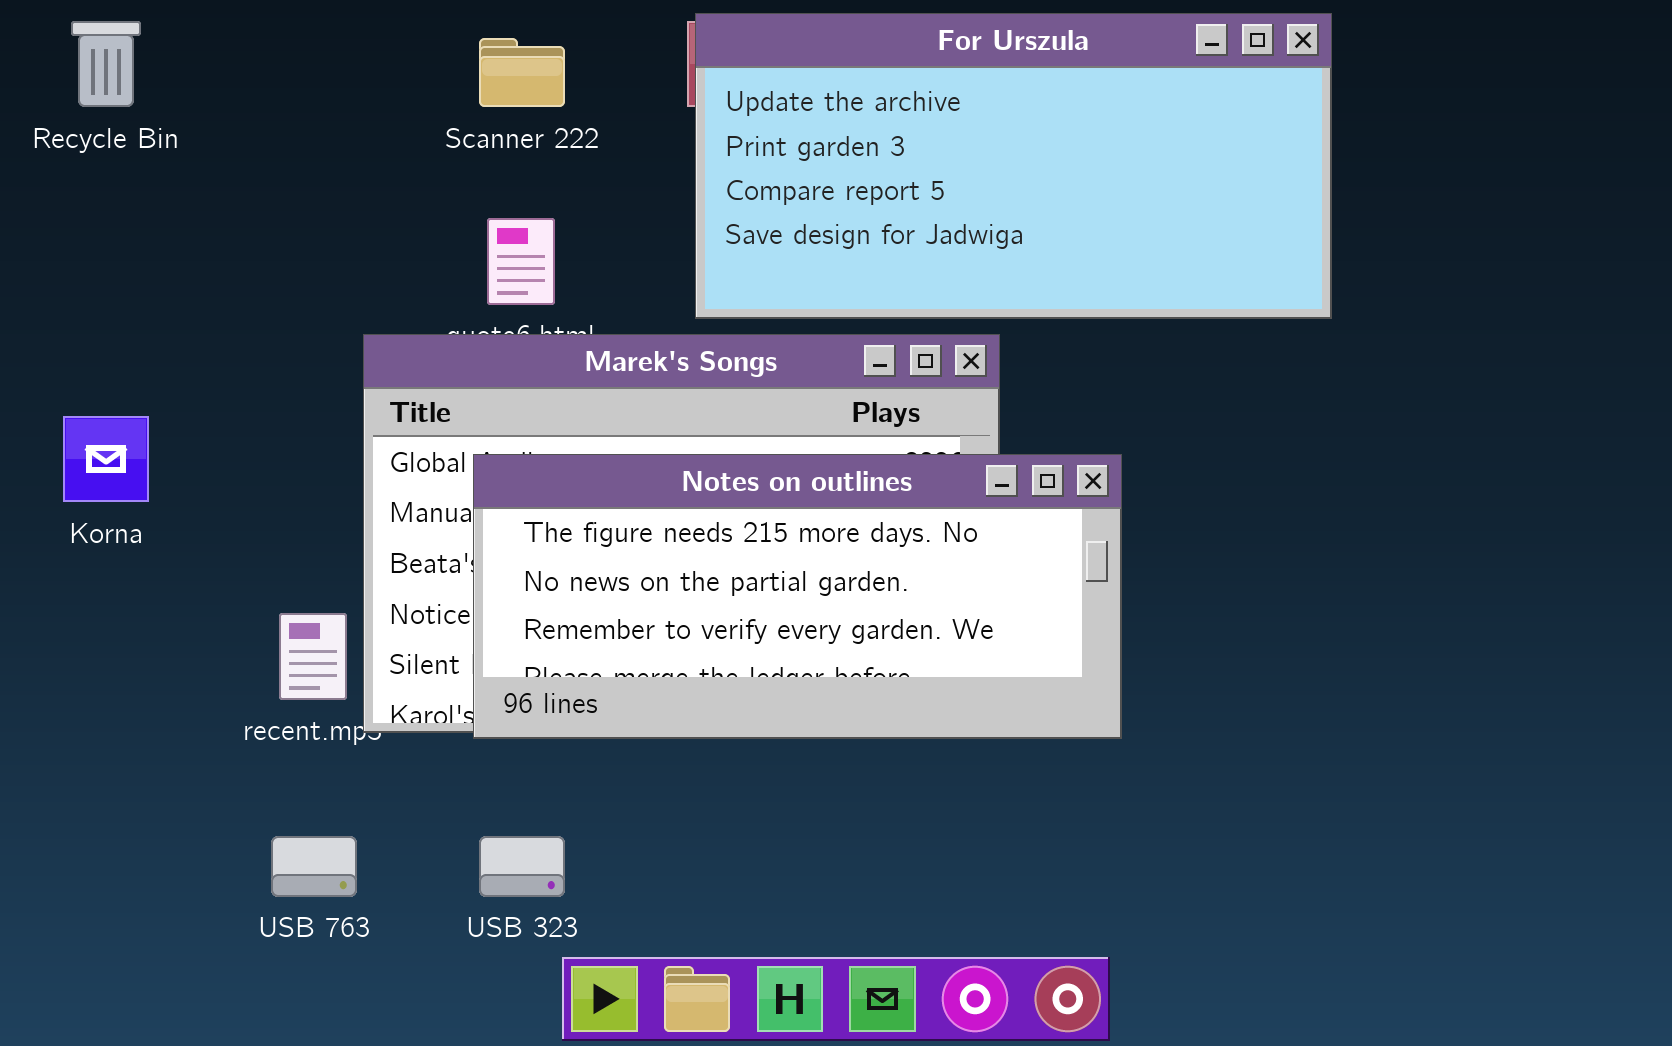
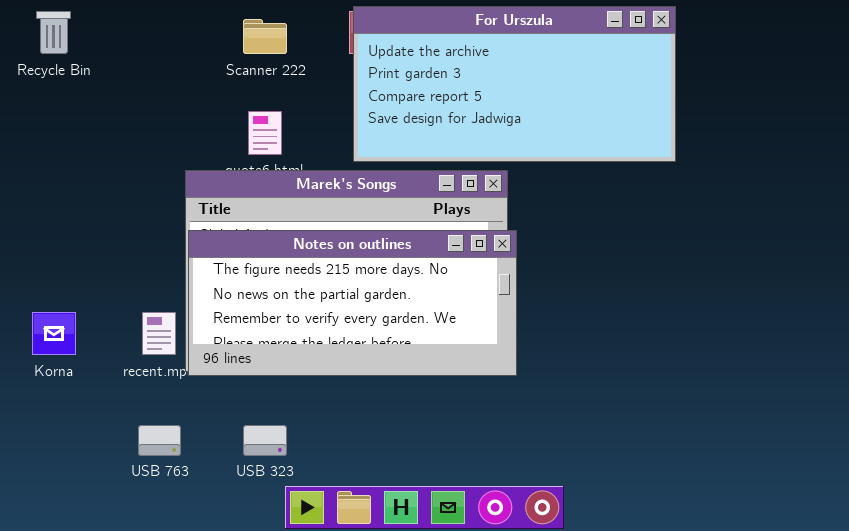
Korna: [63,416,149,502] -> [32,312,76,355], moved
Notes on outlines: [473,454,1122,739] -> [188,230,517,376], moved

